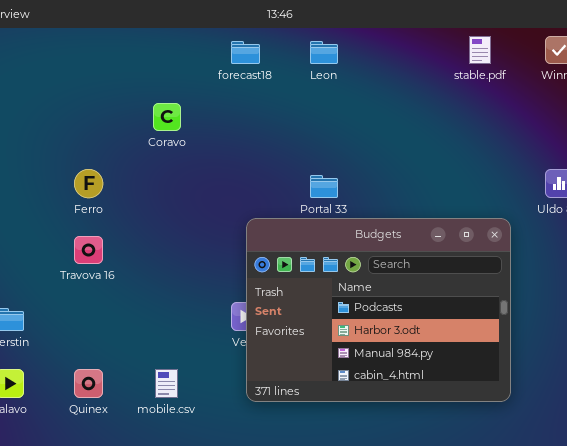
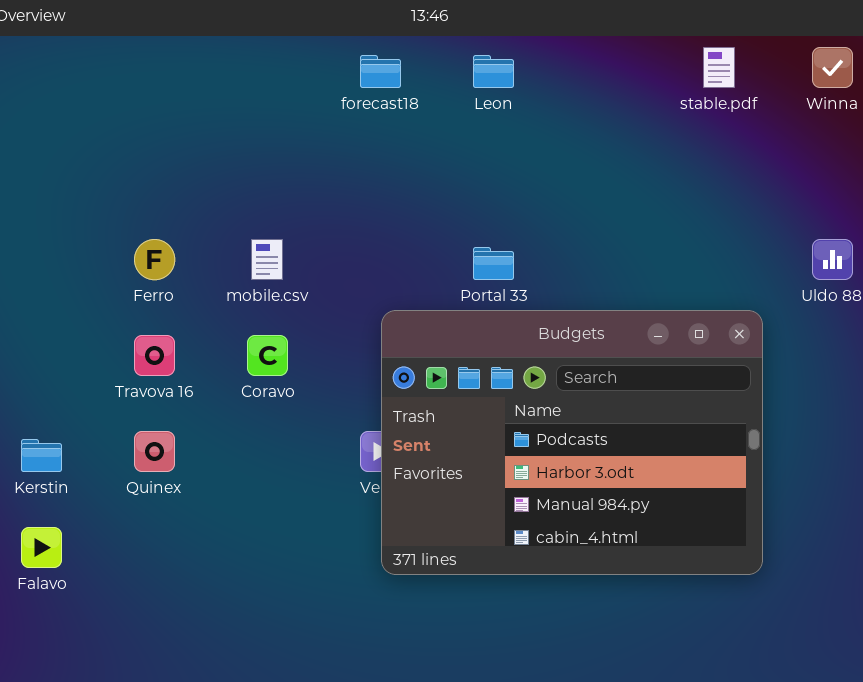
Coravo: [153,103,181,131] -> [247,335,288,376], moved
Quinex: [74,369,103,398] -> [134,431,175,472], moved
mobile.csv: [155,369,178,398] -> [251,239,283,280], moved

